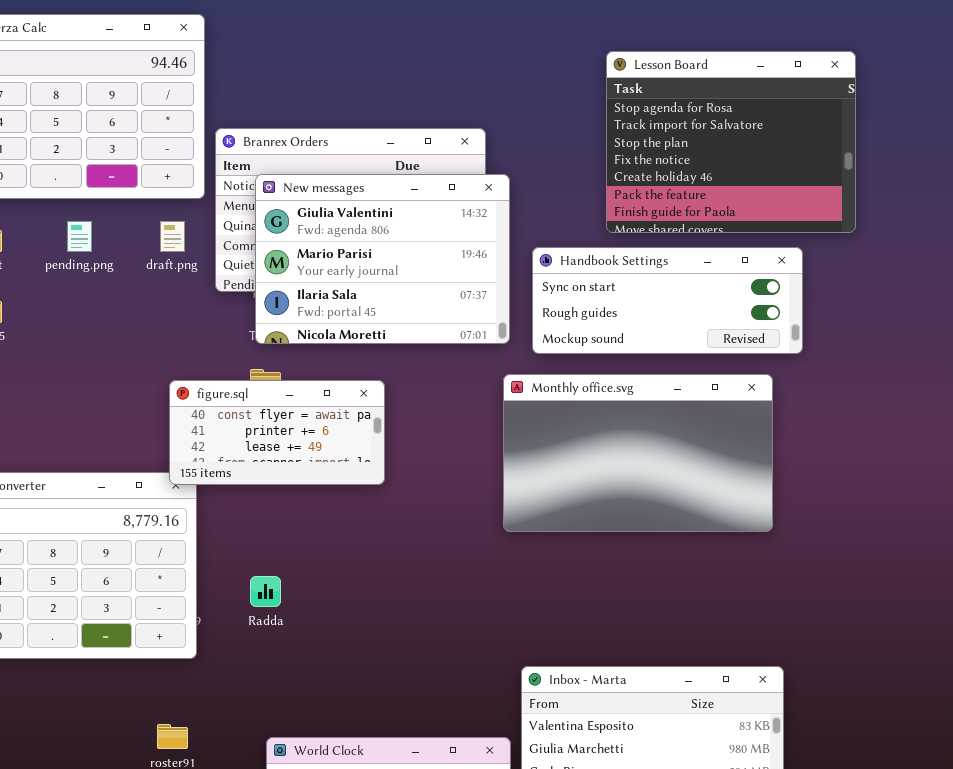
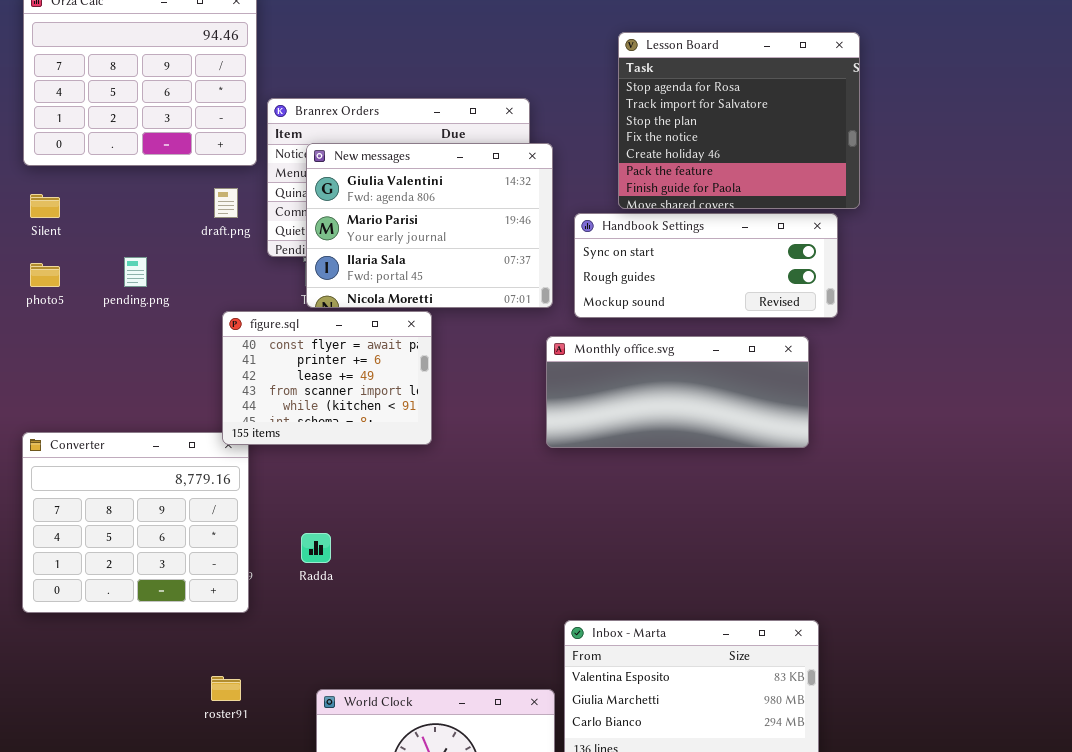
Lesson Board: [606,51,856,233] -> [618,32,860,209], moved
pending.png: [67,221,92,252] -> [124,257,147,287], moved
Monthly office.svg: [503,374,773,532] -> [546,336,809,448], resized
figure.sql: [169,380,385,485] -> [222,311,432,445], resized

